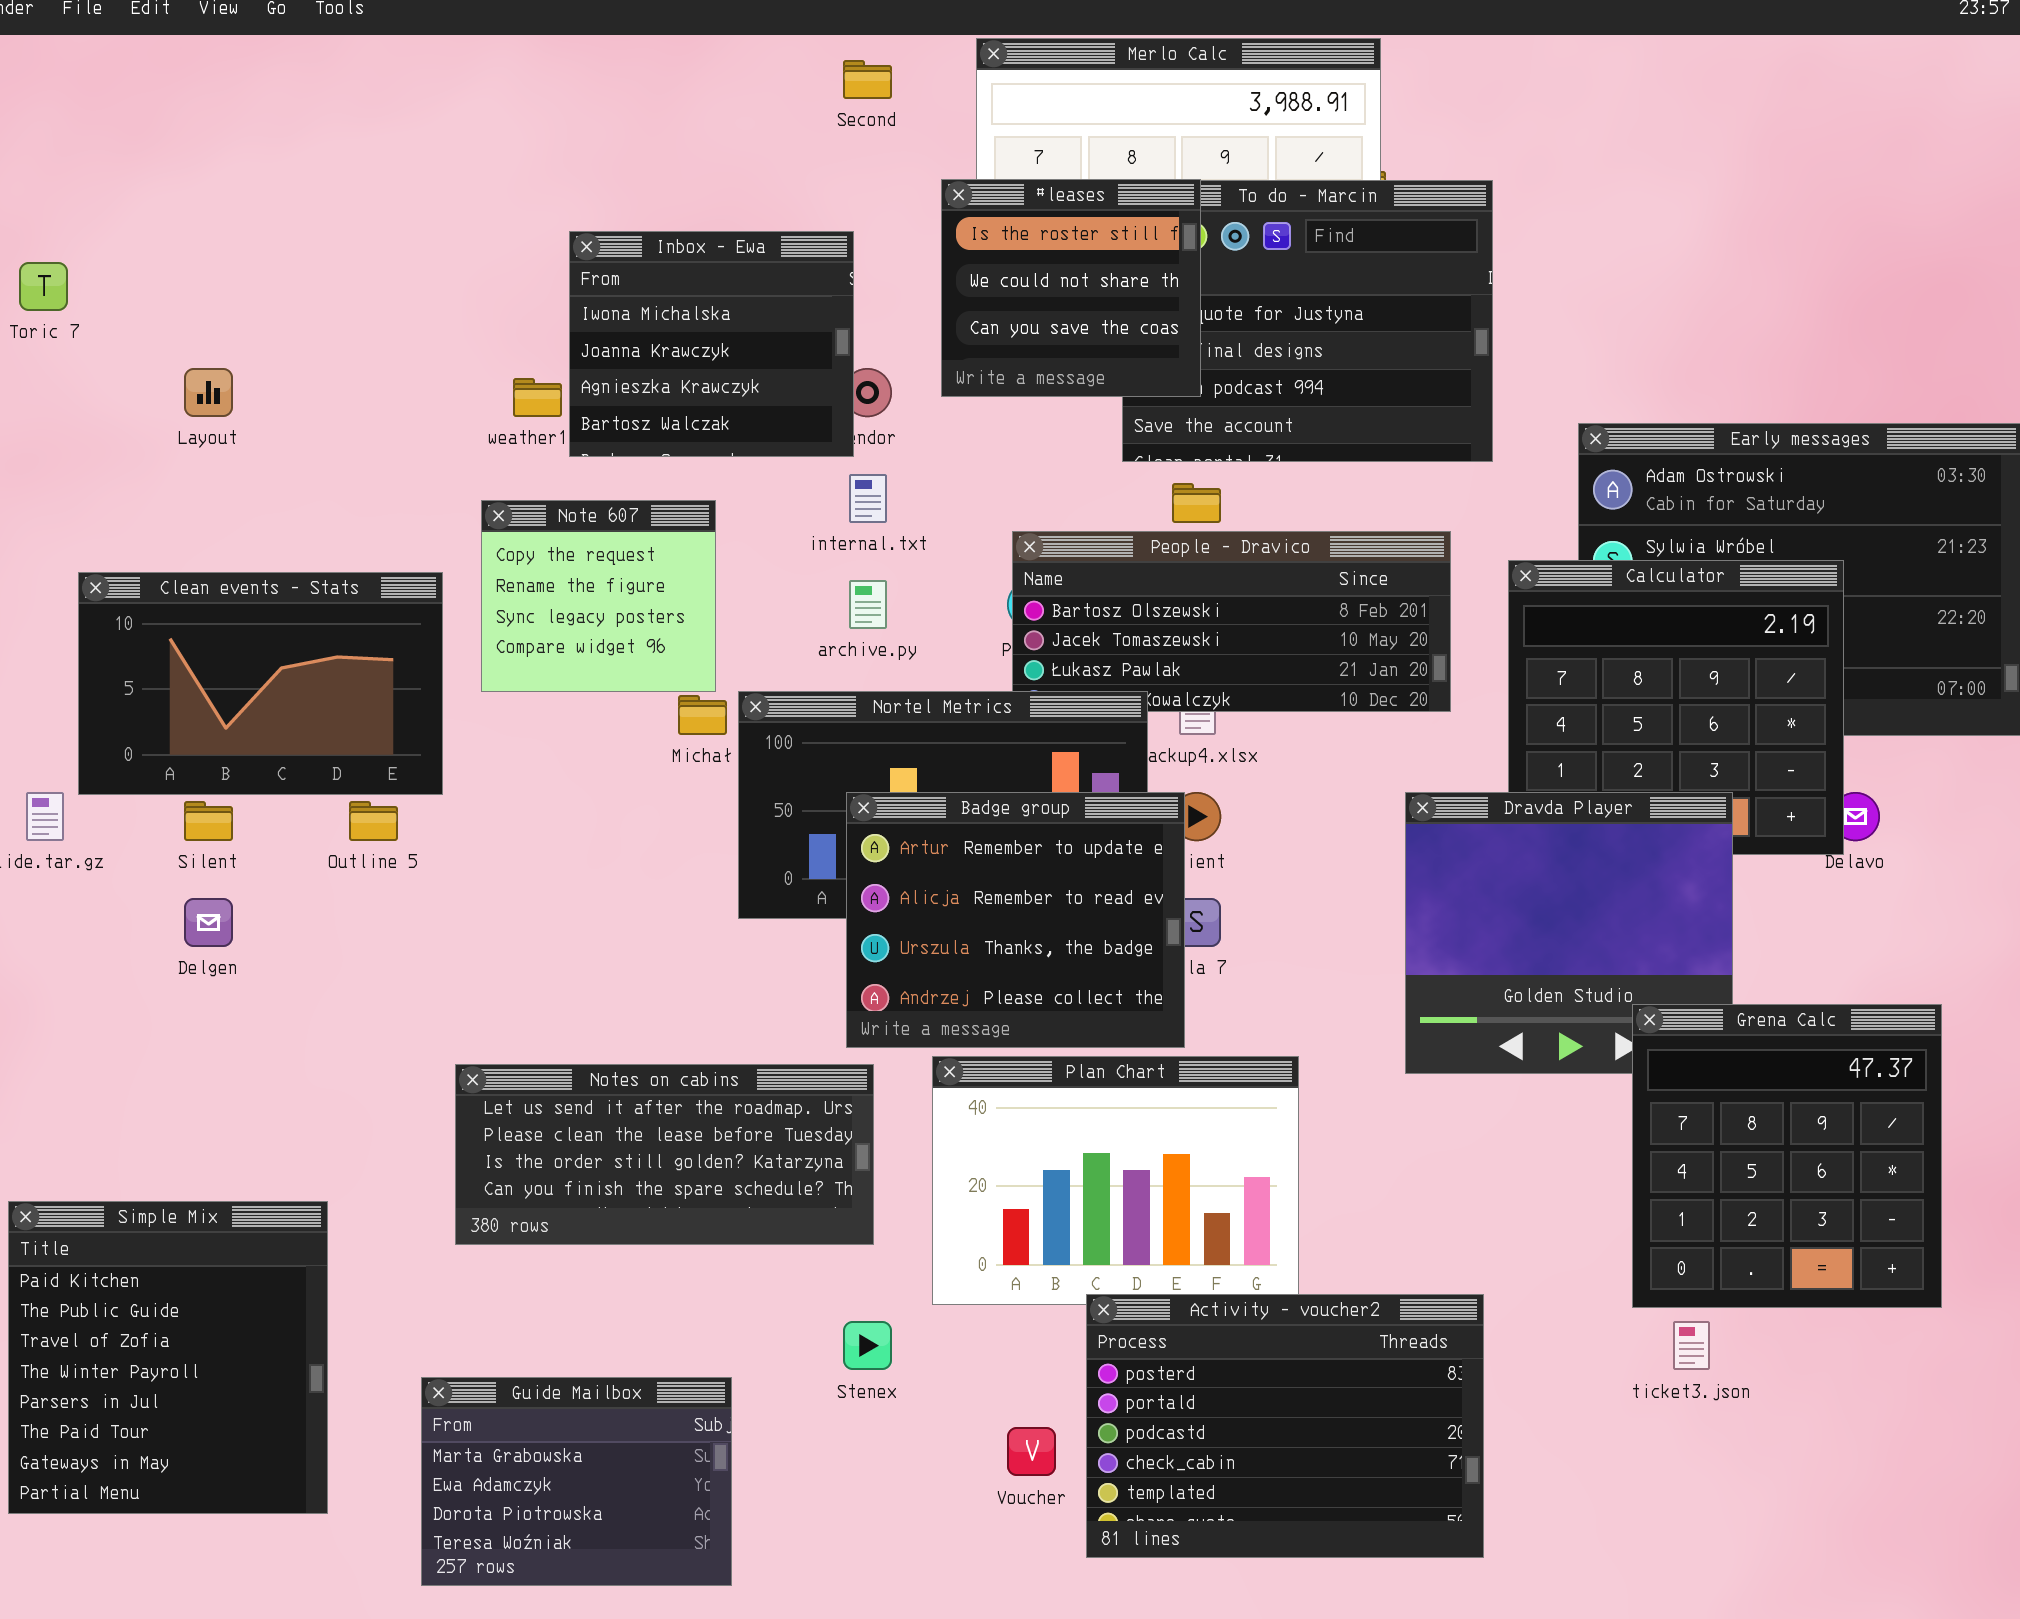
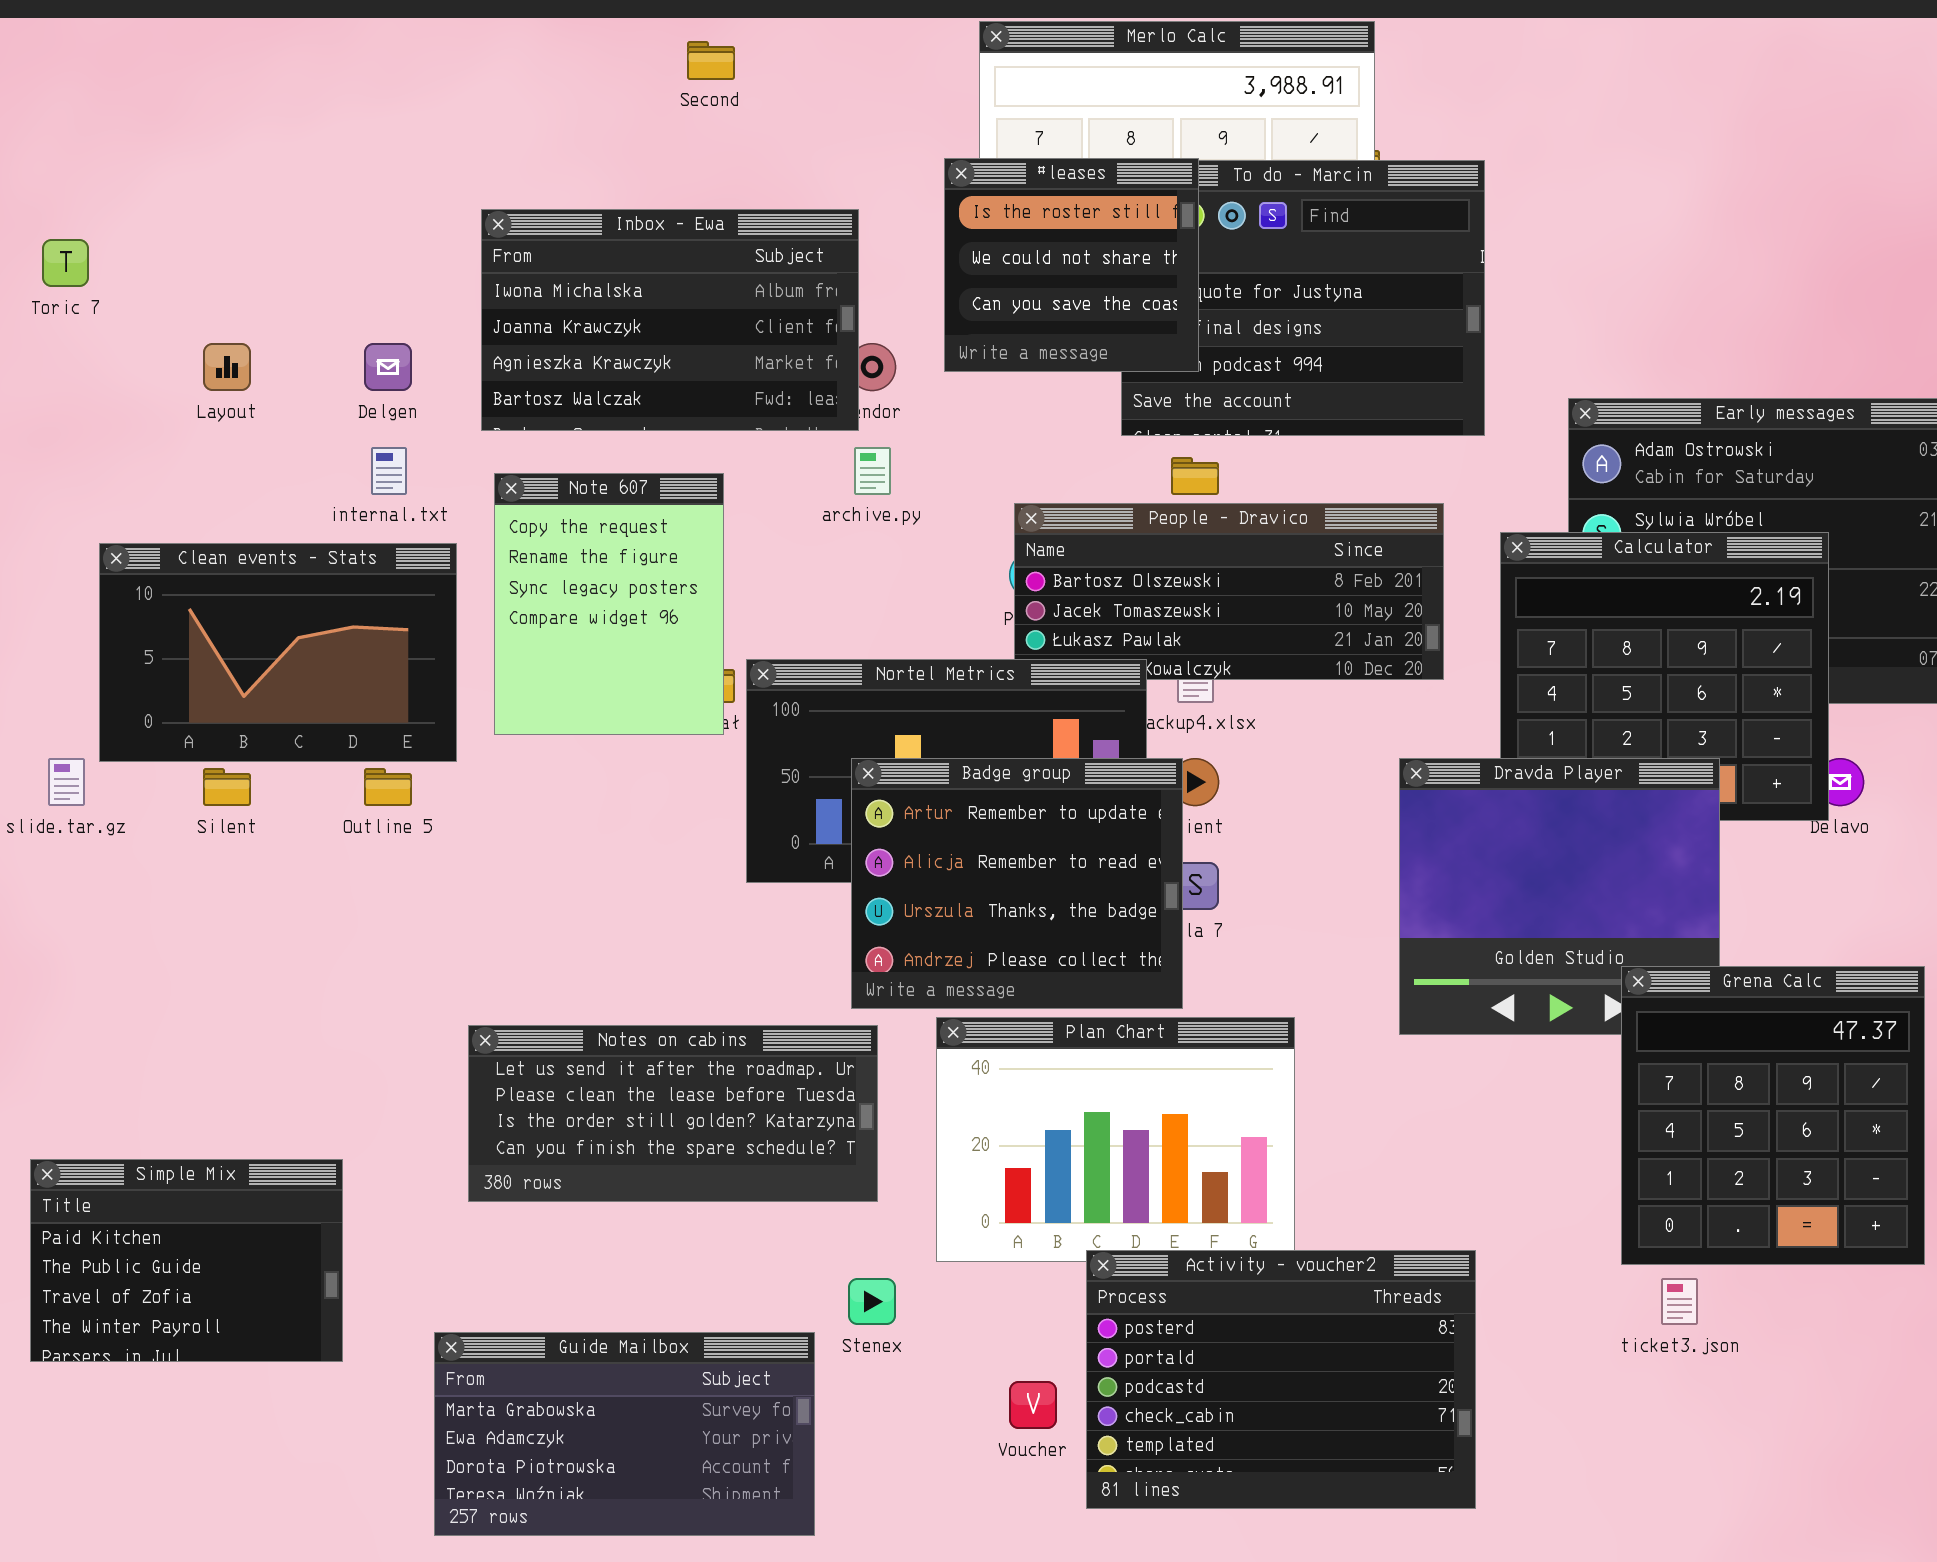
Second: [843,60,892,99] -> [687,41,735,80], moved
Inbox - Ewa: [569,231,854,457] -> [481,209,859,431], resized
internal.txt: [849,474,887,523] -> [371,447,407,495], moved
Note 607: [481,500,716,692] -> [494,473,724,735], resized
archive.py: [849,580,887,629] -> [854,447,891,495], moved
Delgen: [184,898,233,947] -> [364,343,412,391], moved
Simple Mix: [8,1201,328,1514] -> [30,1159,343,1362], resized
Guide Mailbox: [421,1377,732,1586] -> [434,1332,815,1536], resized

